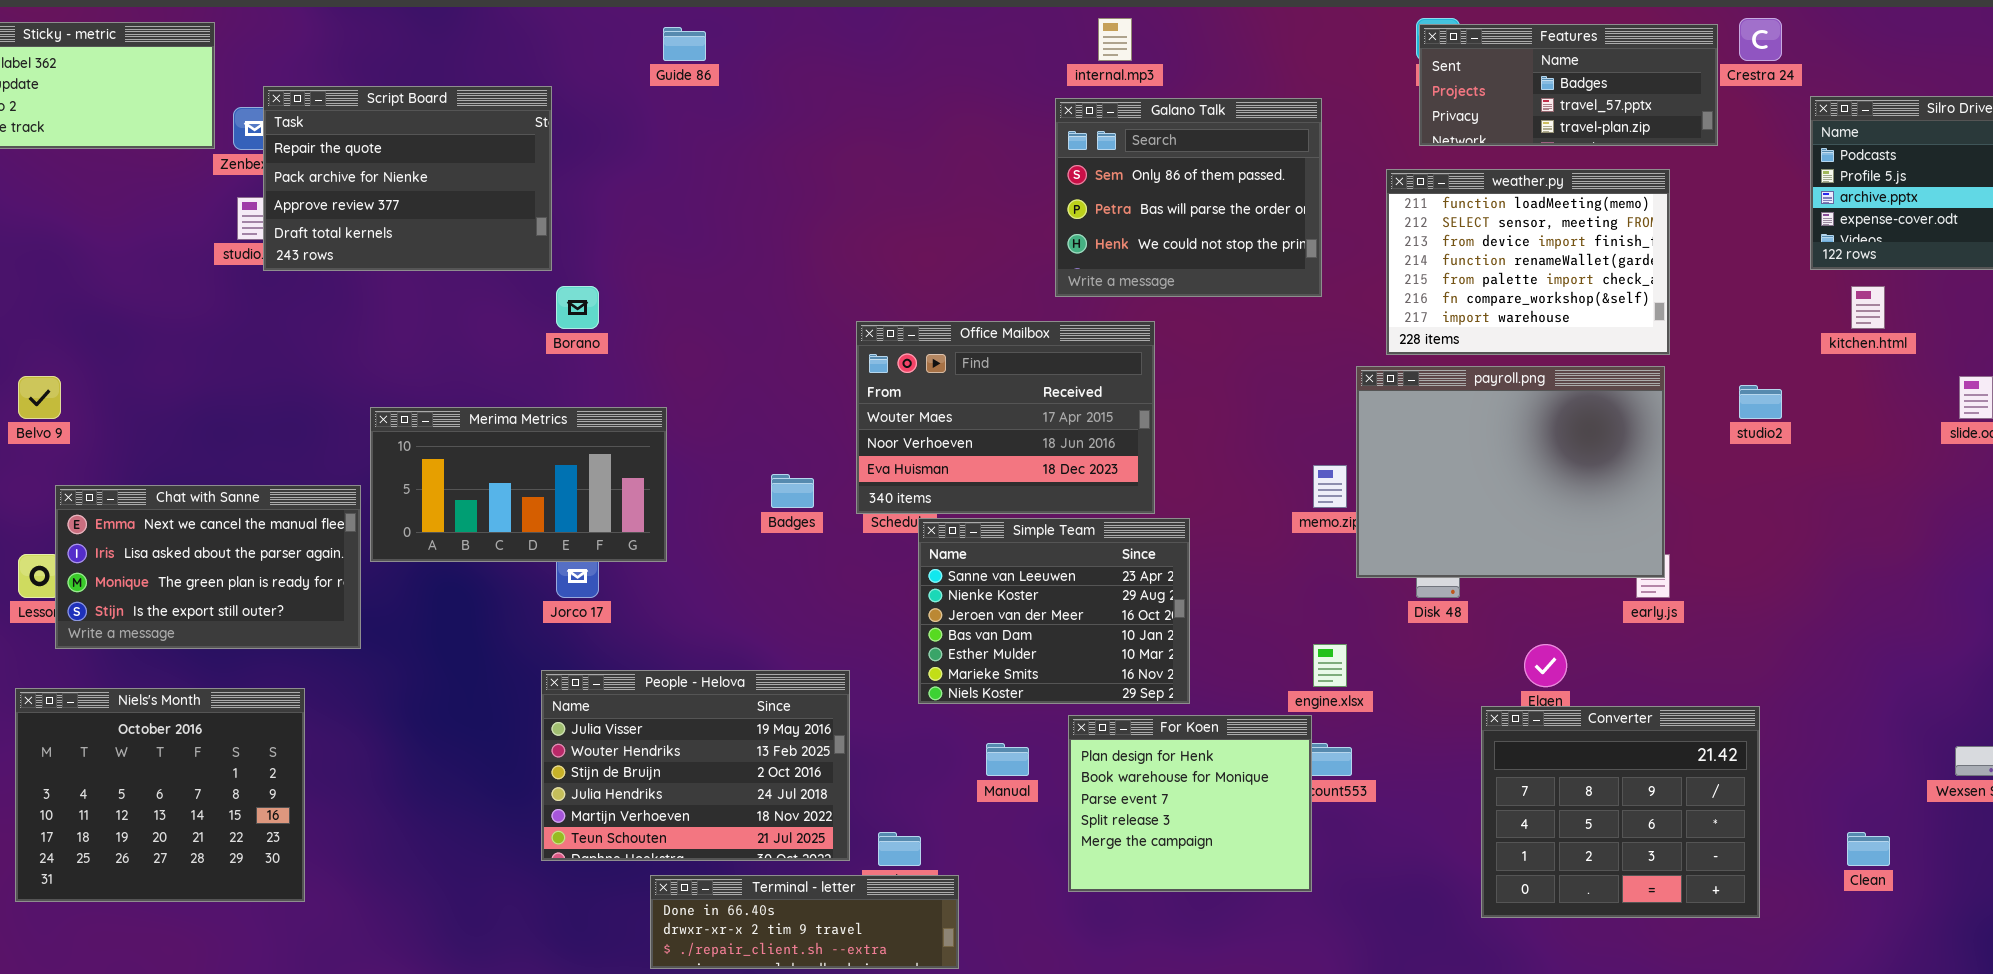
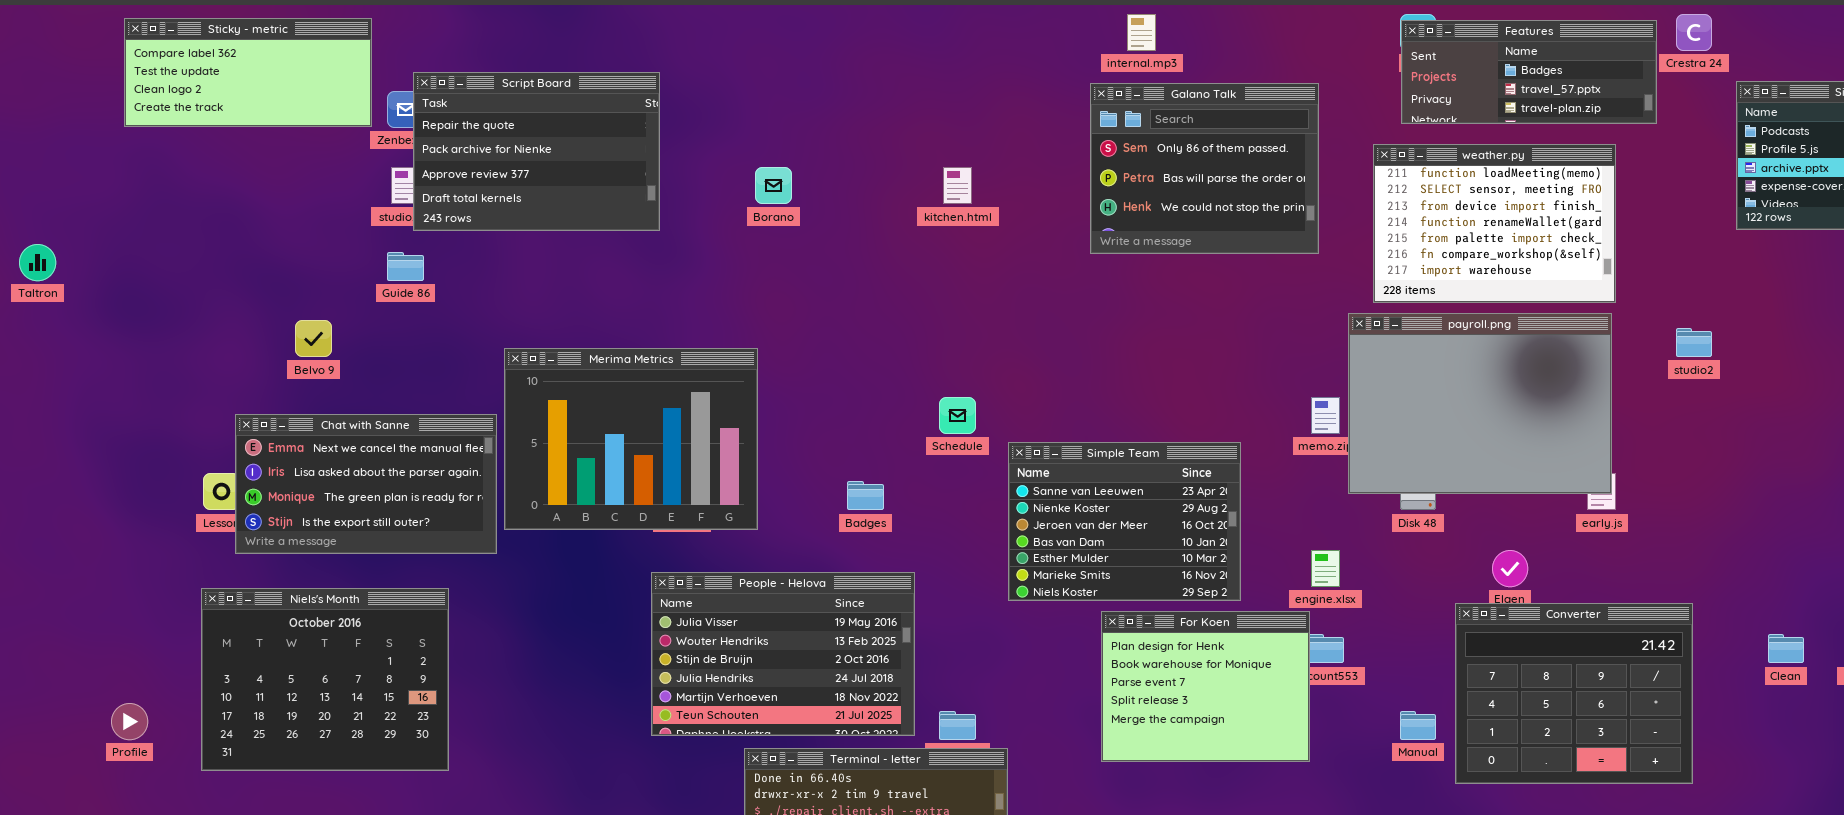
Guide 86: [663,27,706,61] -> [387,252,424,281], moved
Borano: [556,286,599,329] -> [755,167,792,204], moved
kitchen.html: [1851,286,1885,329] -> [943,167,972,204], moved
Office Mailbox: [856,321,1155,514] -> none, closed
Belvo 9: [18,376,61,419] -> [295,320,332,357], moved
Merima Metrics: [370,407,667,562] -> [504,348,758,530], resized
Badges: [771,474,814,508] -> [847,481,884,510], moved
Simple Team: [918,518,1190,704] -> [1008,442,1241,601], moved
Manual: [986,743,1029,776] -> [1400,711,1436,740], moved
Clean: [1847,832,1890,866] -> [1768,634,1804,663], moved

